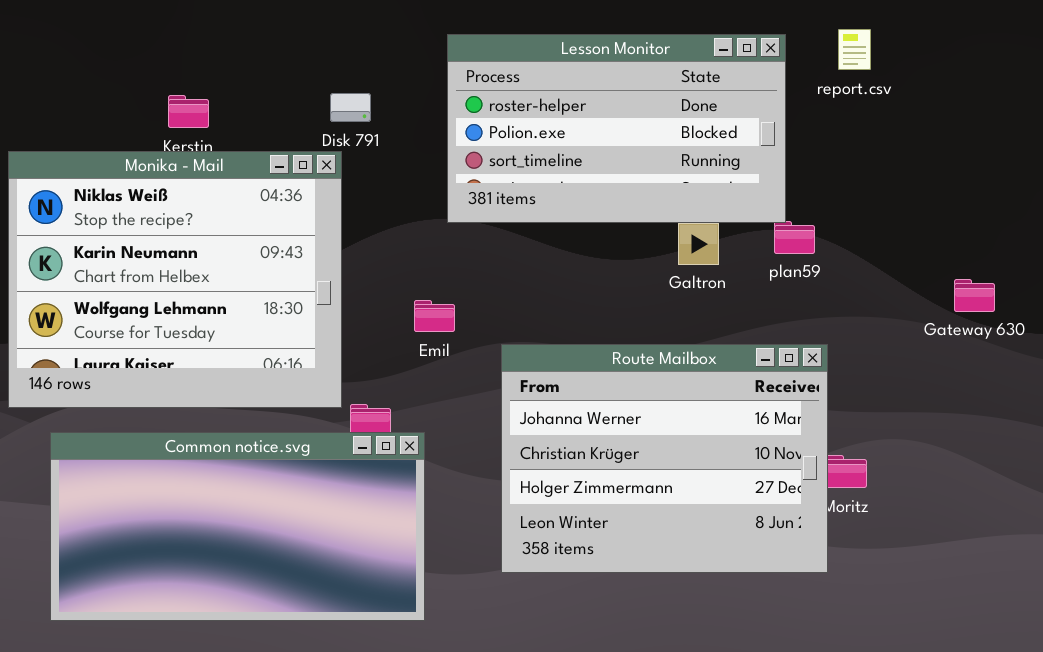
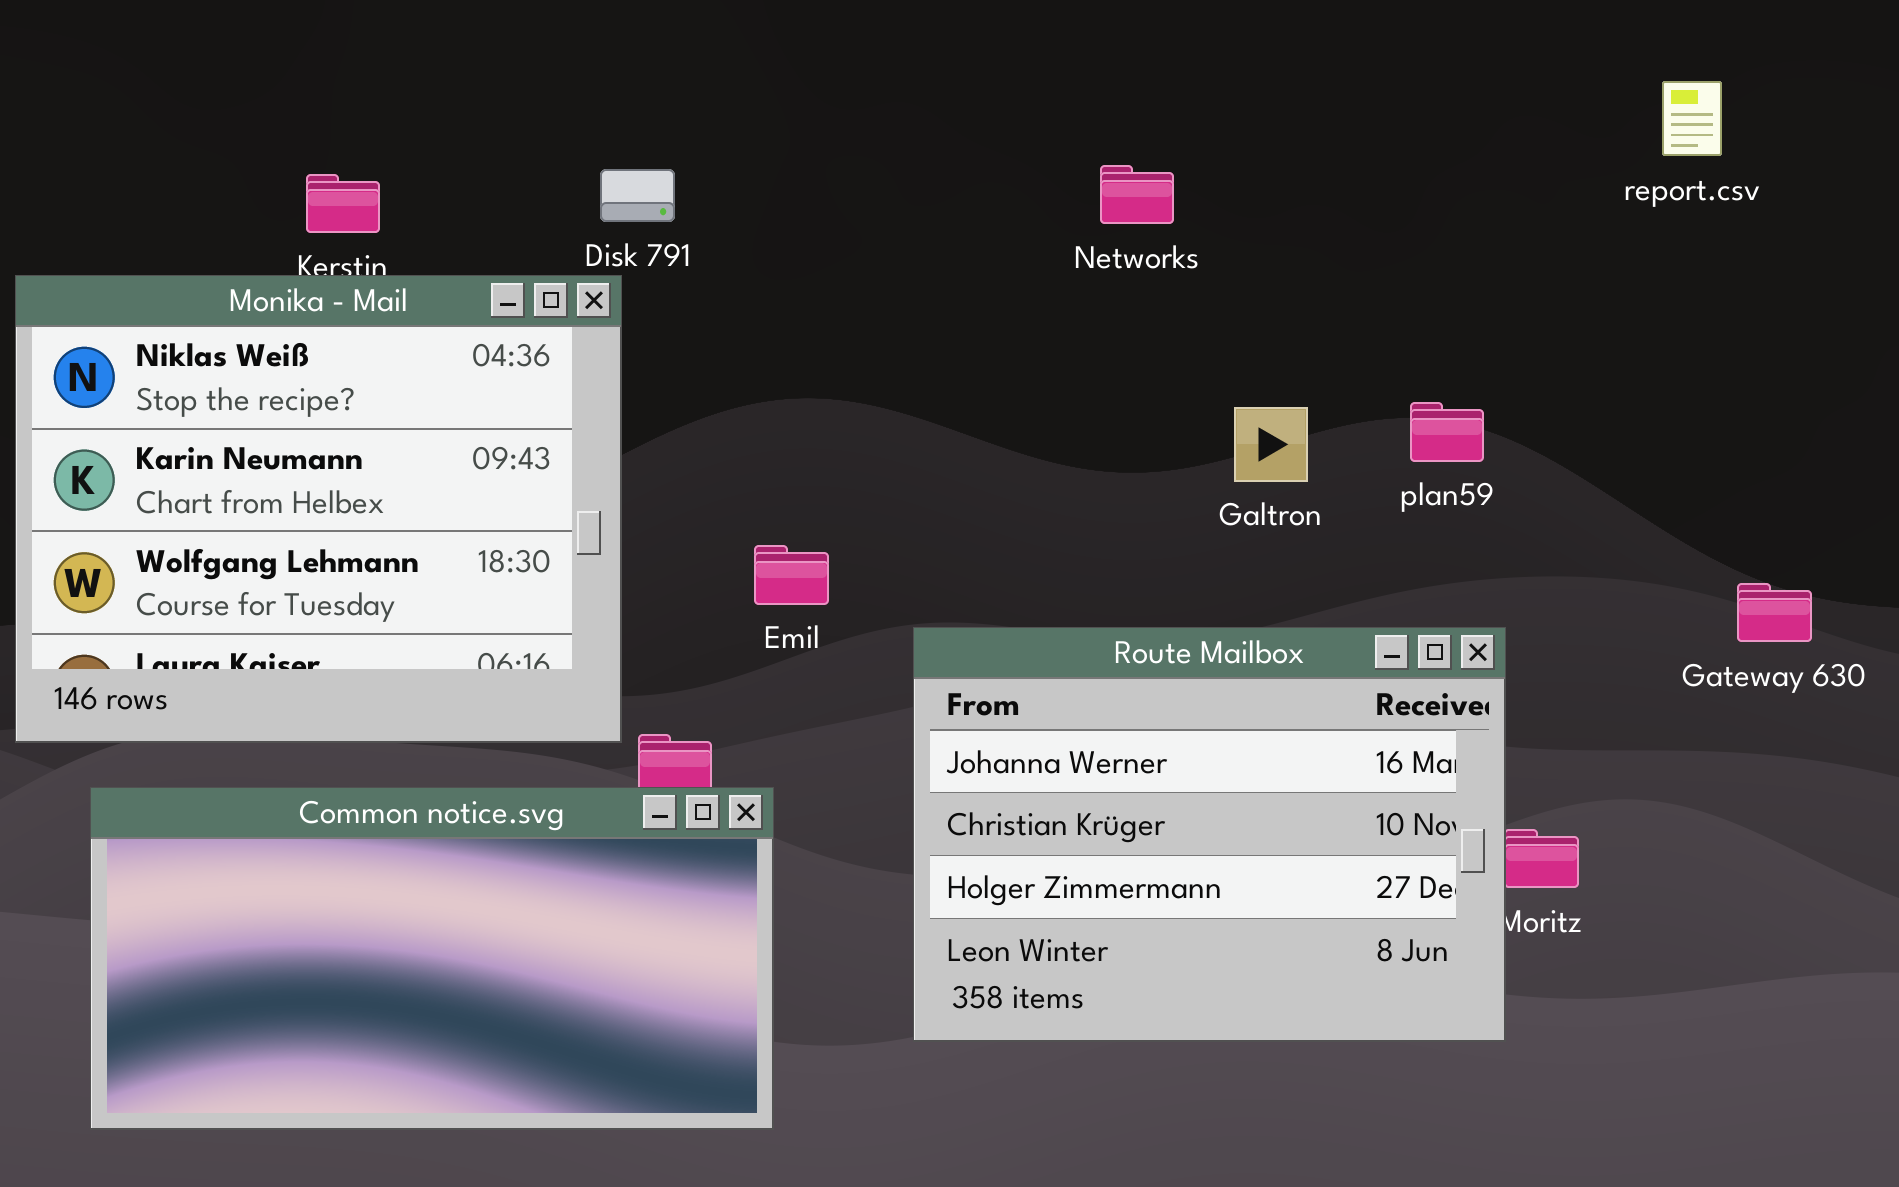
report.csv: [838,29,871,70] -> [1662,81,1722,156], moved
Lesson Monitor: [447,34,786,223] -> none, closed
Gateway 630: [954,279,995,312] -> [1737,583,1812,642], moved

